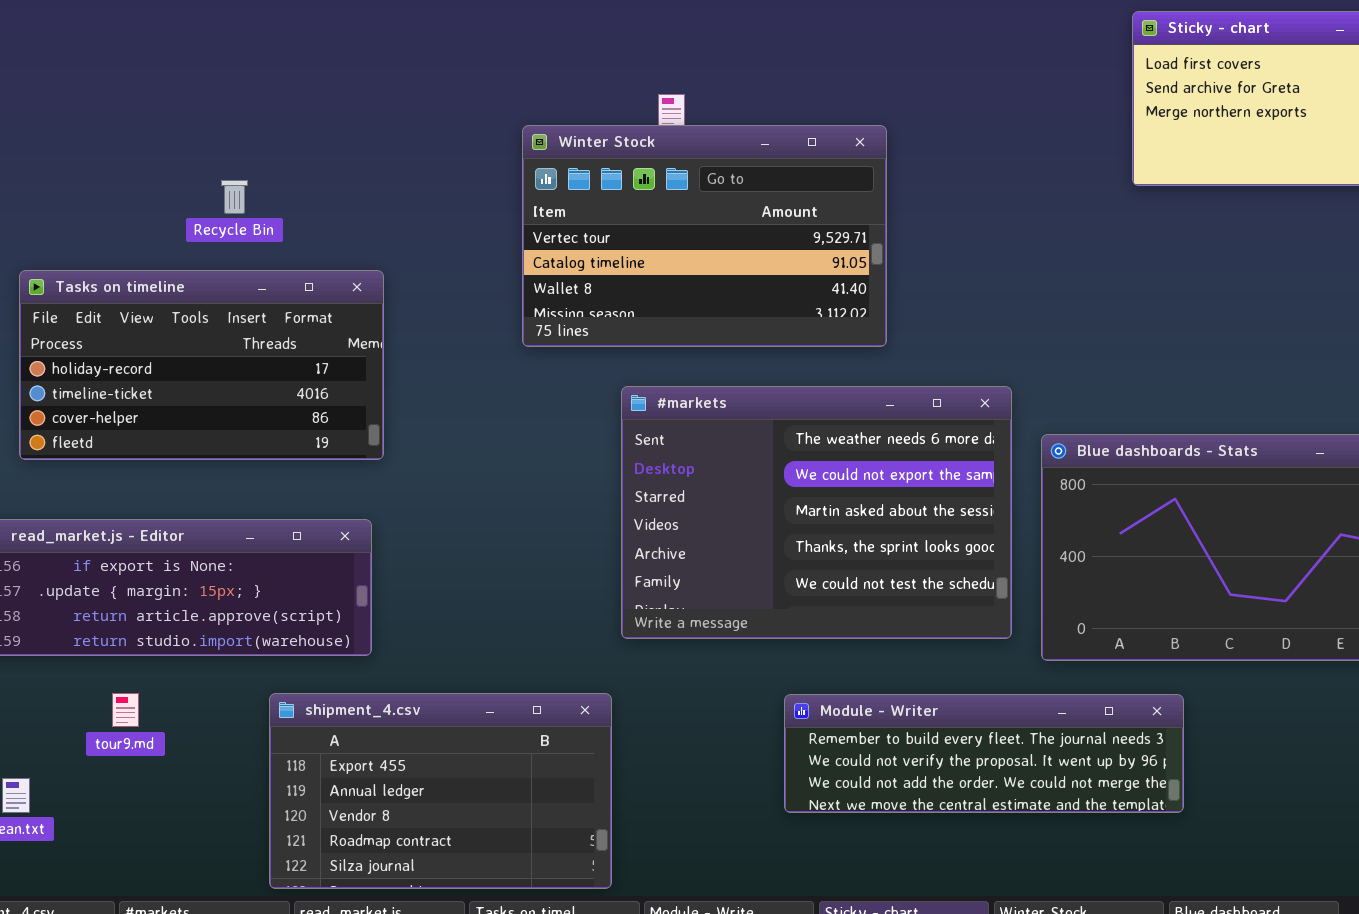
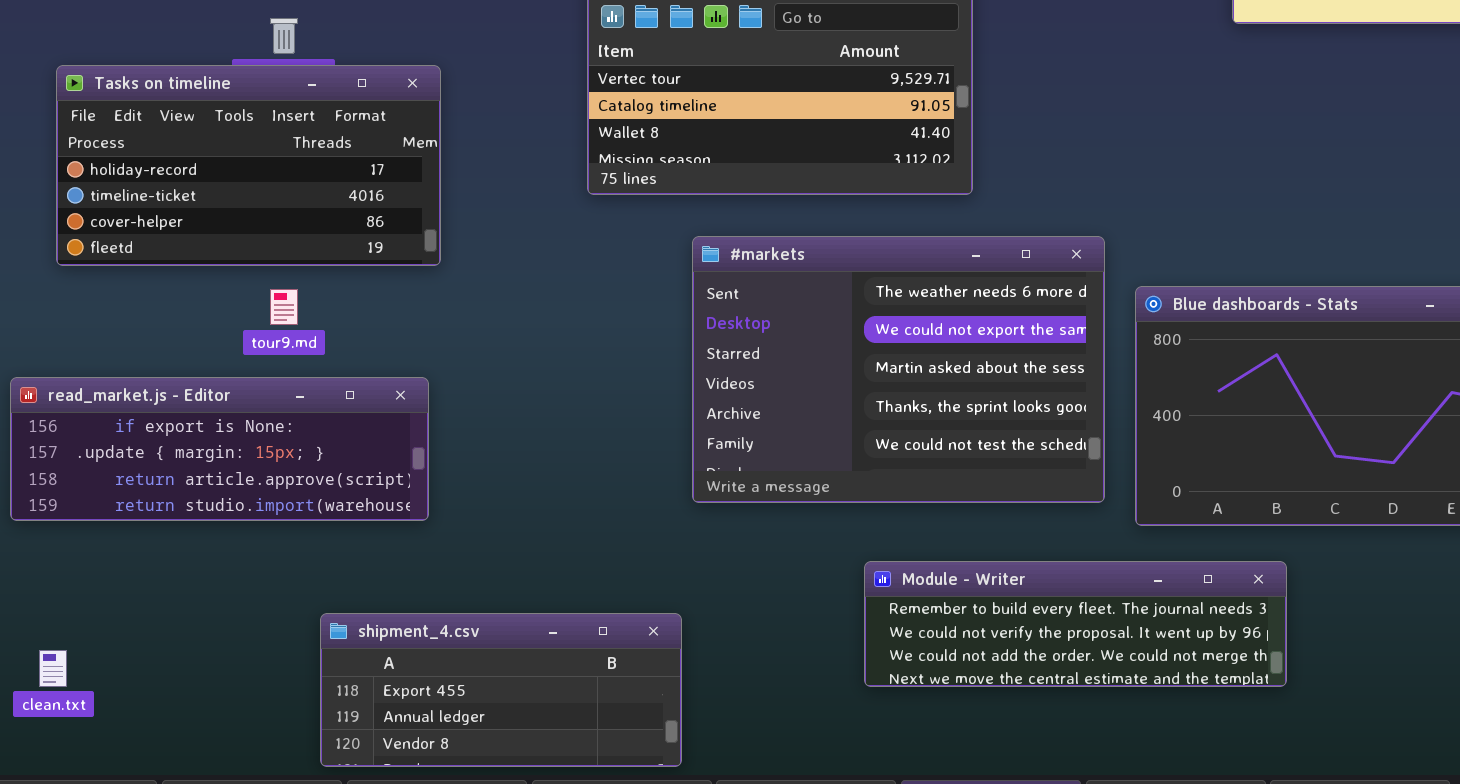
Tasks on timeline: [19,270,384,460] -> [56,65,441,266], moved
tour9.md: [112,693,139,727] -> [270,289,298,325], moved
shipment_4.csv: [269,693,612,889] -> [320,613,682,767], resized

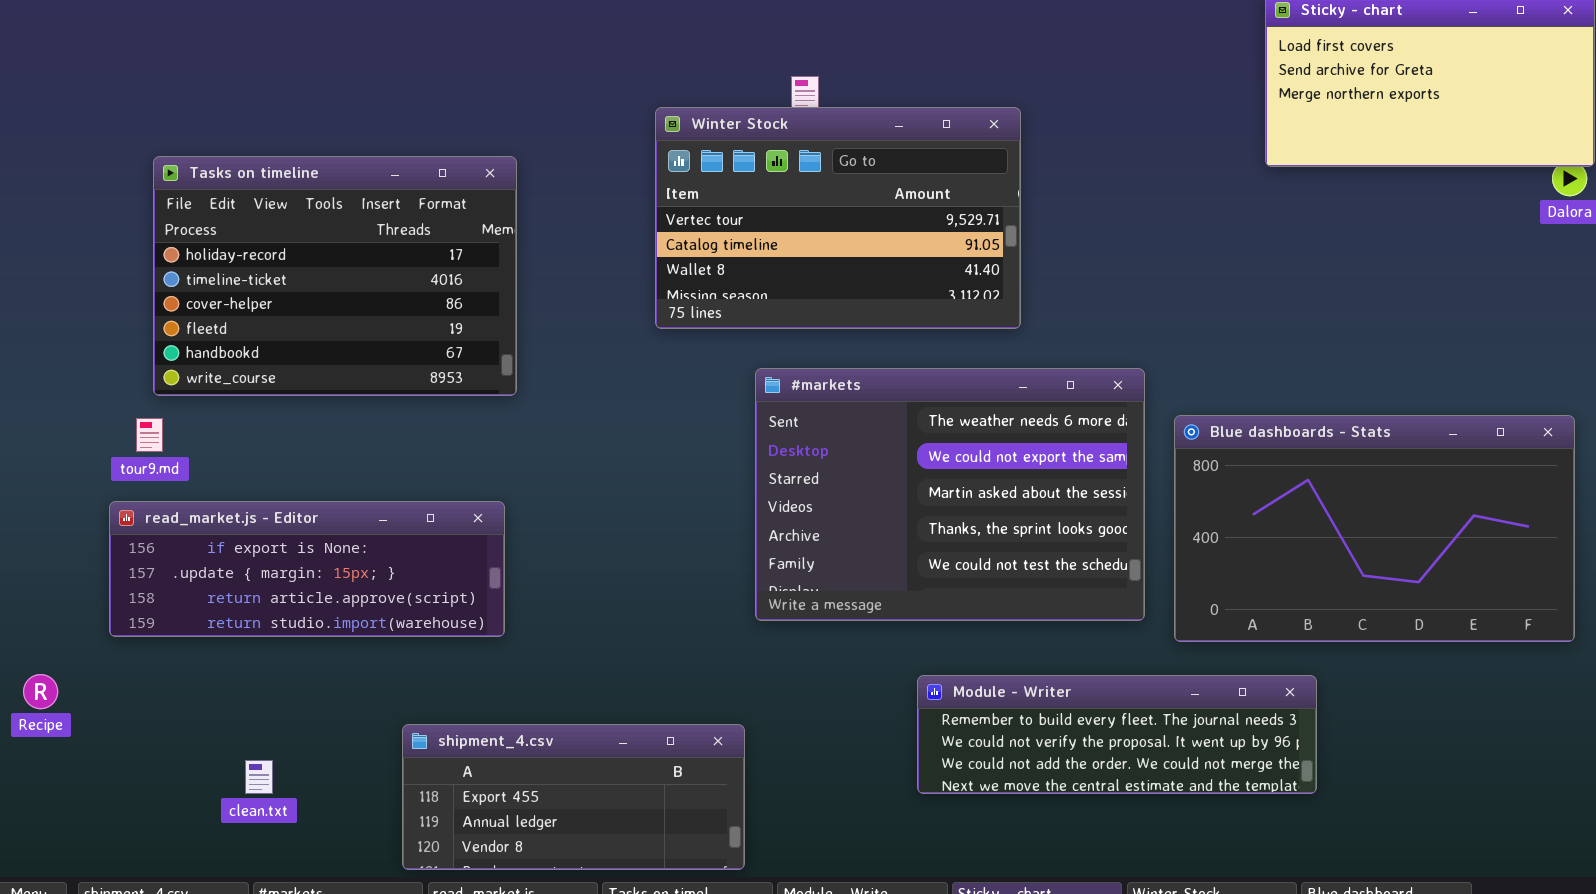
Tasks on timeline: [56,65,441,266] -> [153,156,517,396], resized
tour9.md: [270,289,298,325] -> [136,418,163,452], moved
clean.txt: [39,650,67,687] -> [245,760,273,794], moved

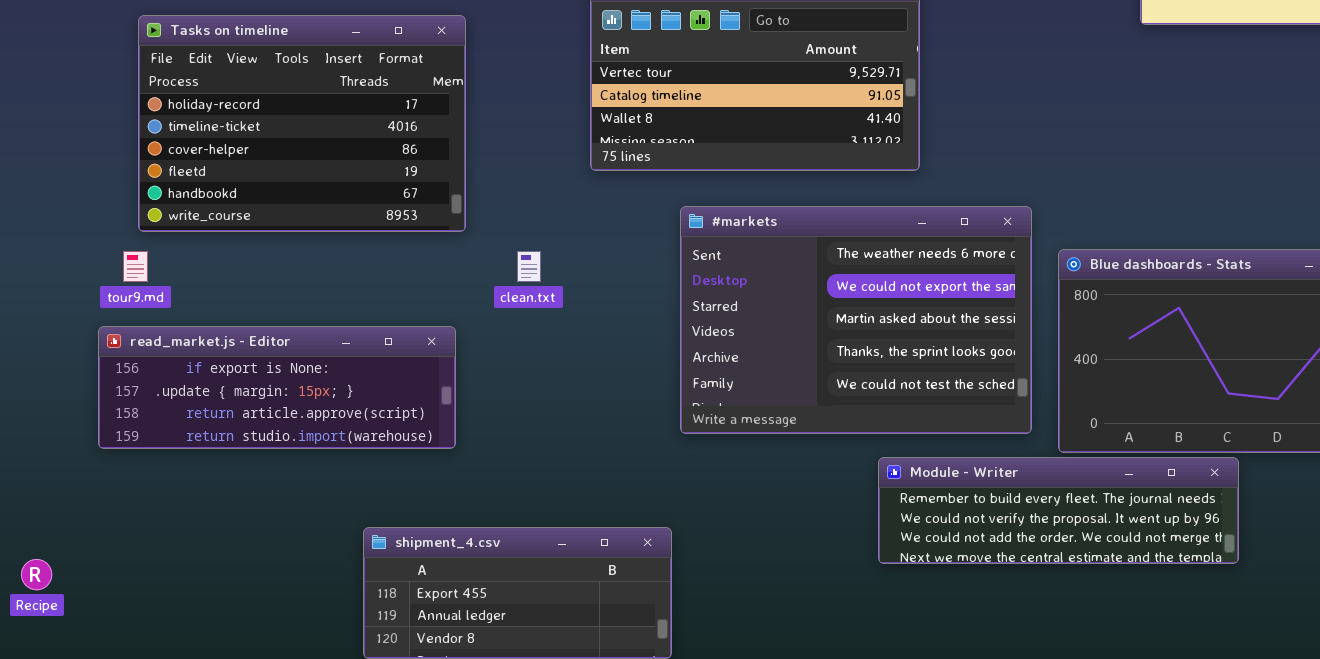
Recipe: [23,674,58,709] -> [21,559,52,590], moved
Module - Writer: [917,675,1317,794] -> [878,457,1239,564], moved
clean.txt: [245,760,273,794] -> [517,251,541,282], moved

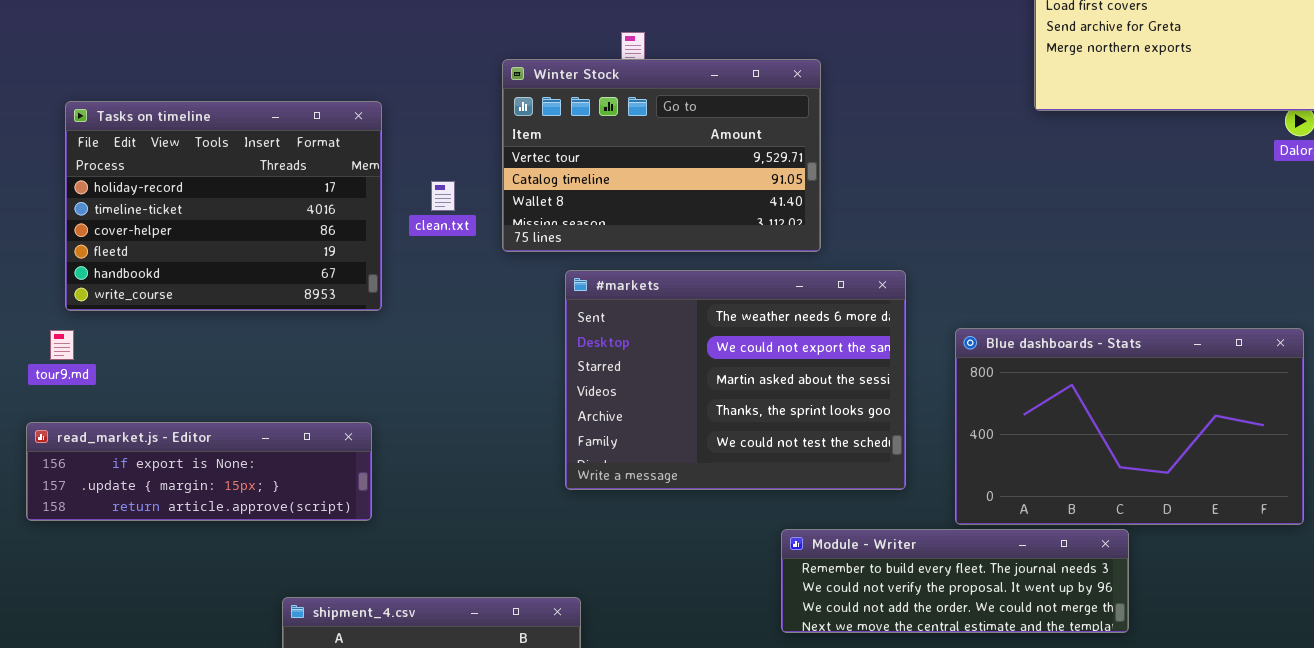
#markets: [680,206,1032,434] -> [565,270,906,490], moved
clean.txt: [517,251,541,282] -> [431,181,455,211], moved
read_market.js - Editor: [98,326,456,449] -> [26,422,372,521], resized

